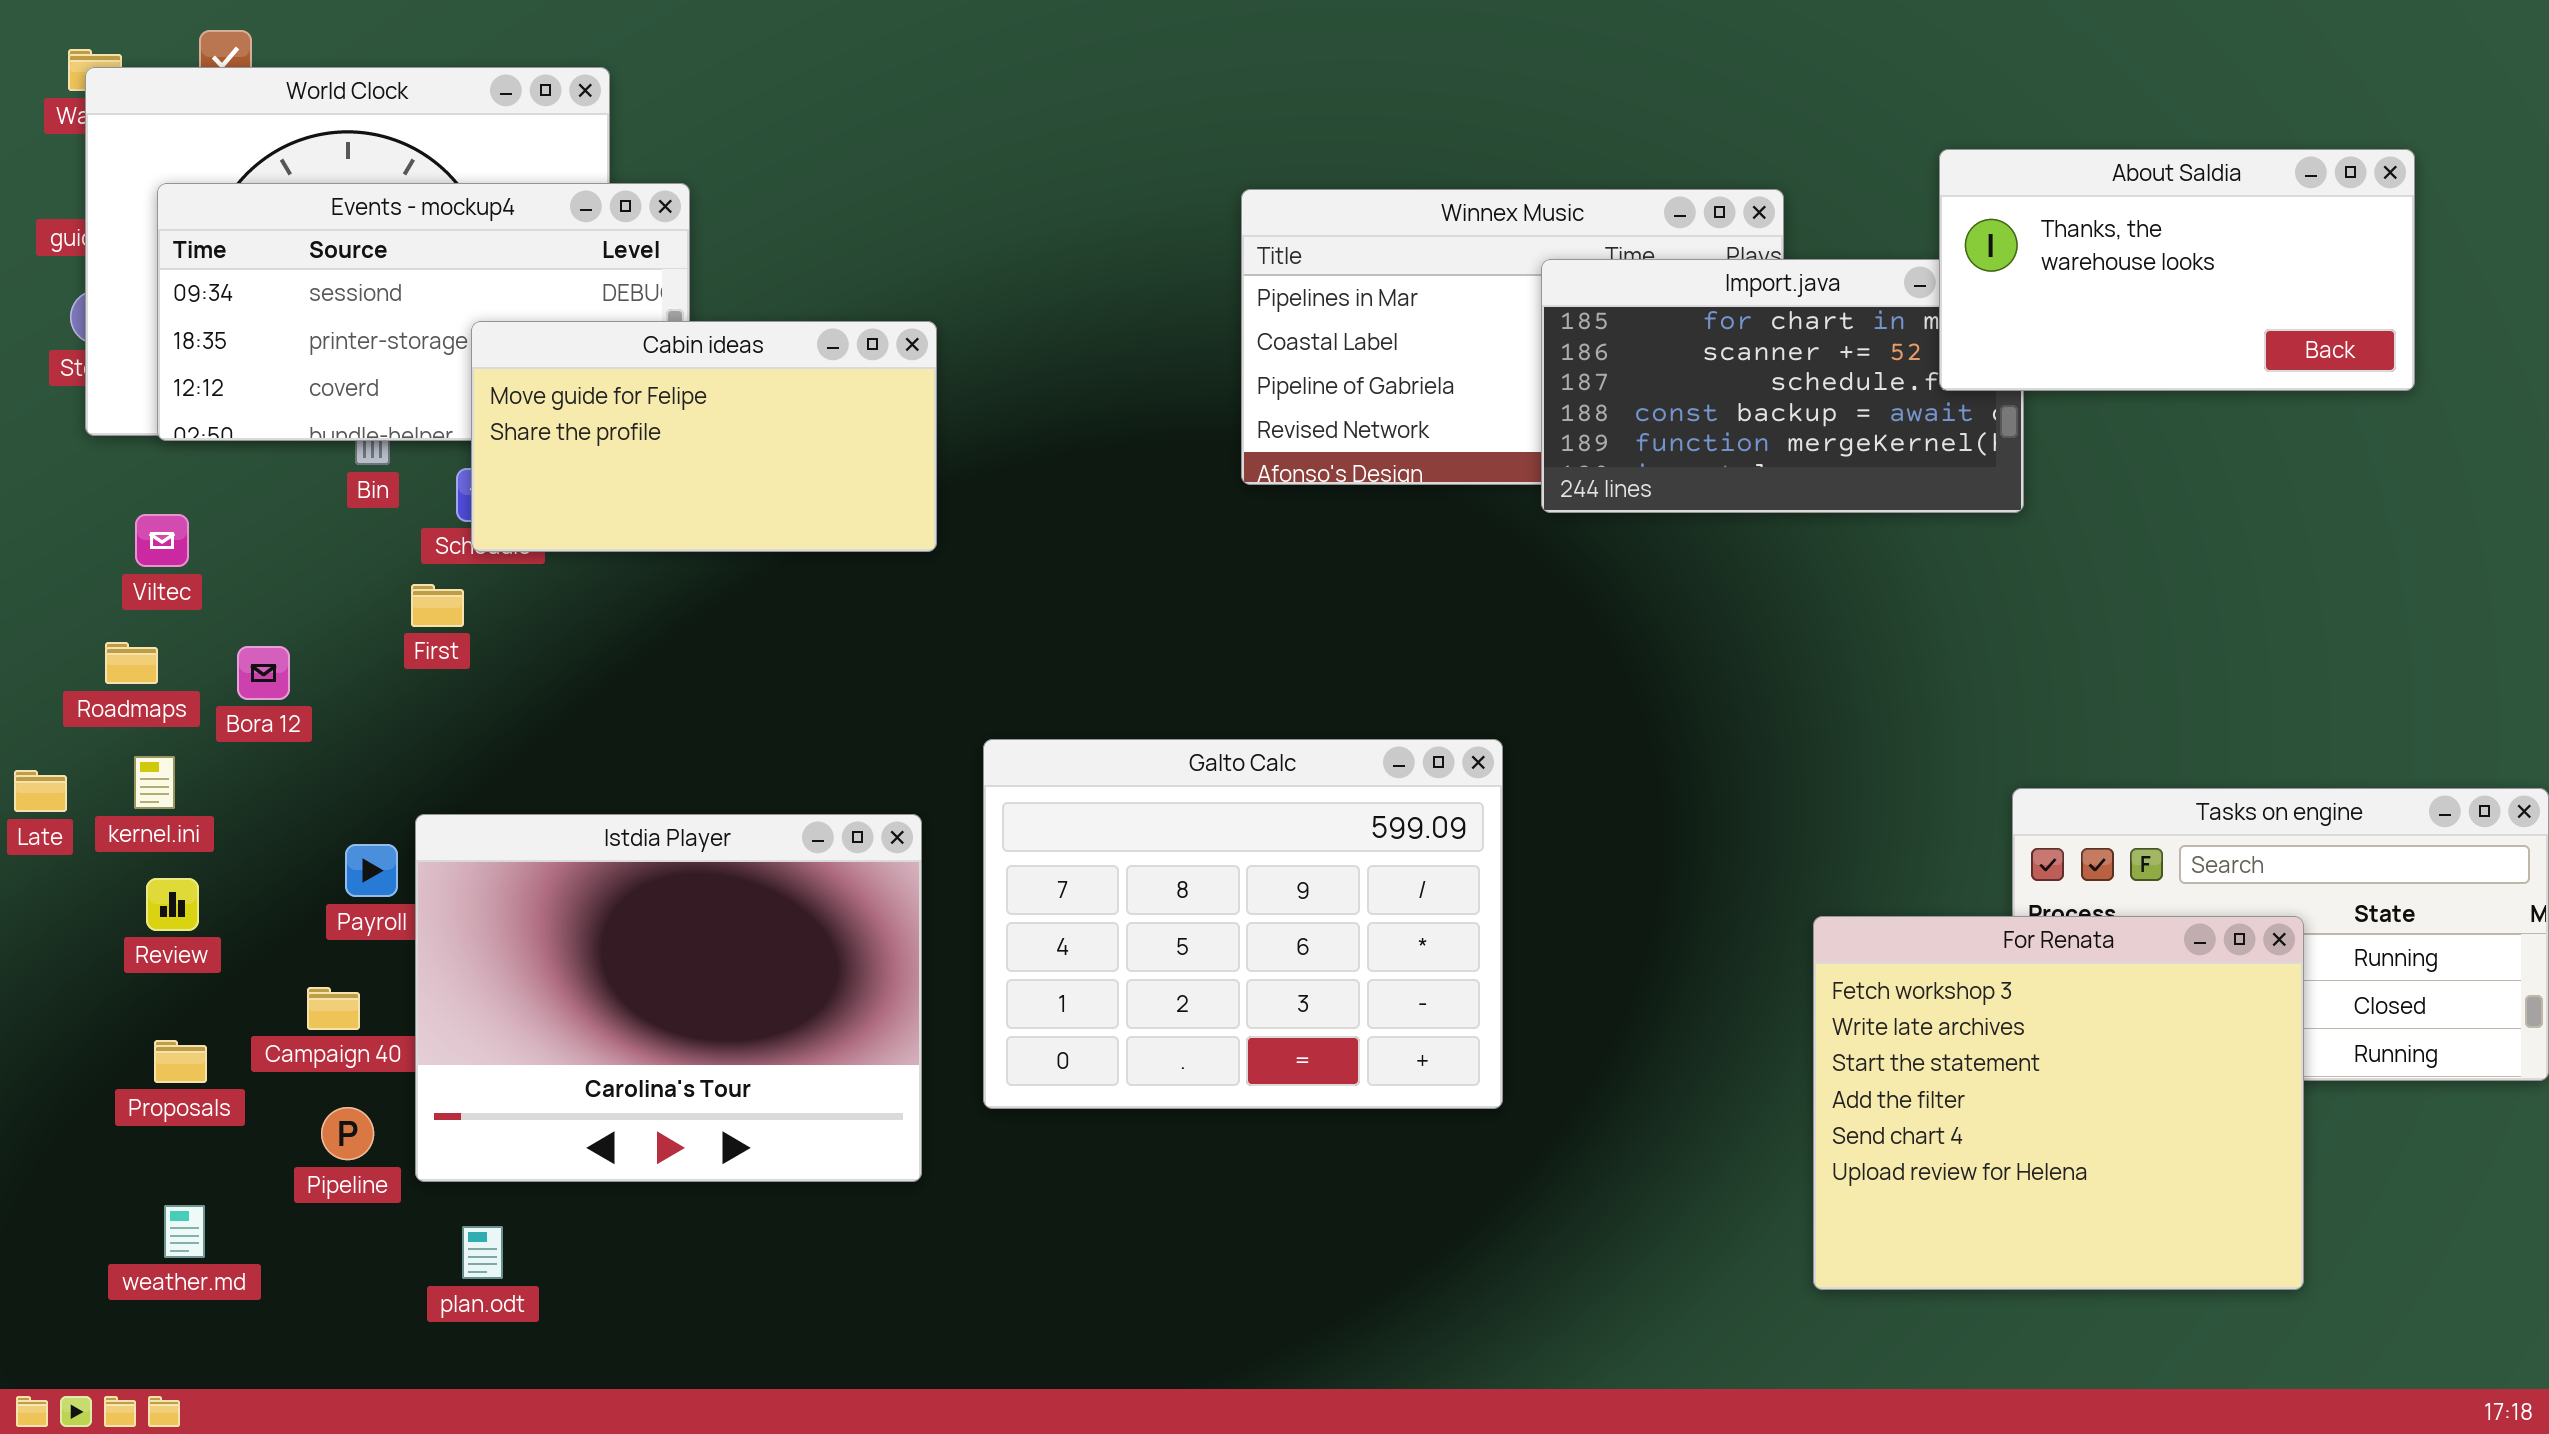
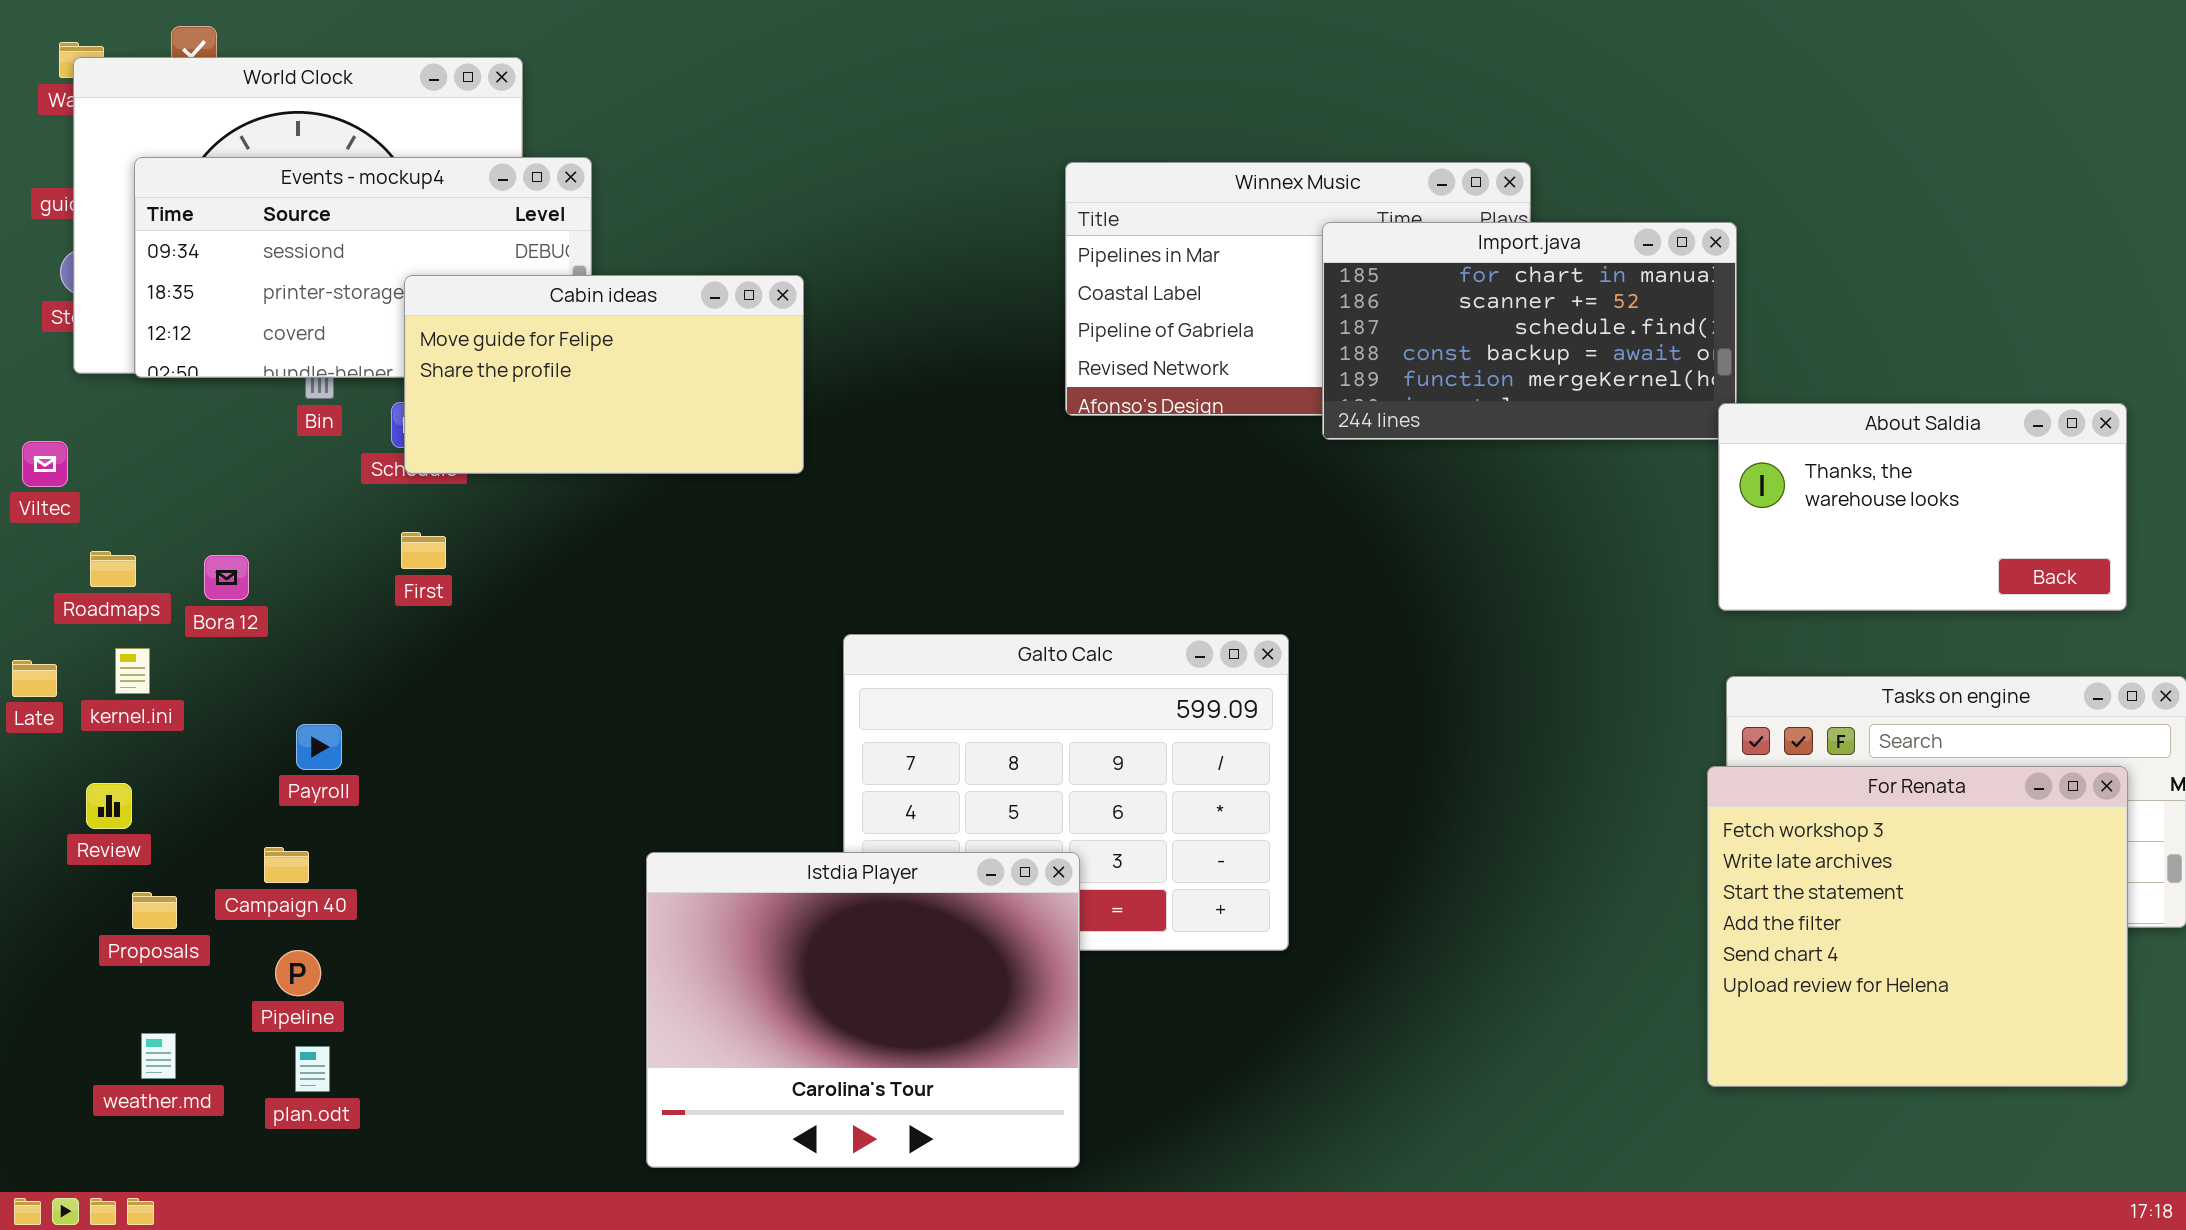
About Saldia: [1939,149,2415,391] -> [1718,403,2127,611], moved
Viltec: [135,514,189,567] -> [22,441,68,487], moved
First: [411,584,464,627] -> [401,532,446,569], moved
Istdia Player: [415,814,922,1182] -> [646,852,1080,1168], moved
Review: [146,878,199,931] -> [86,783,132,829], moved
For Renata: [1813,916,2304,1290] -> [1707,766,2128,1087], moved
plan.odt: [462,1226,503,1279] -> [295,1046,330,1092], moved

